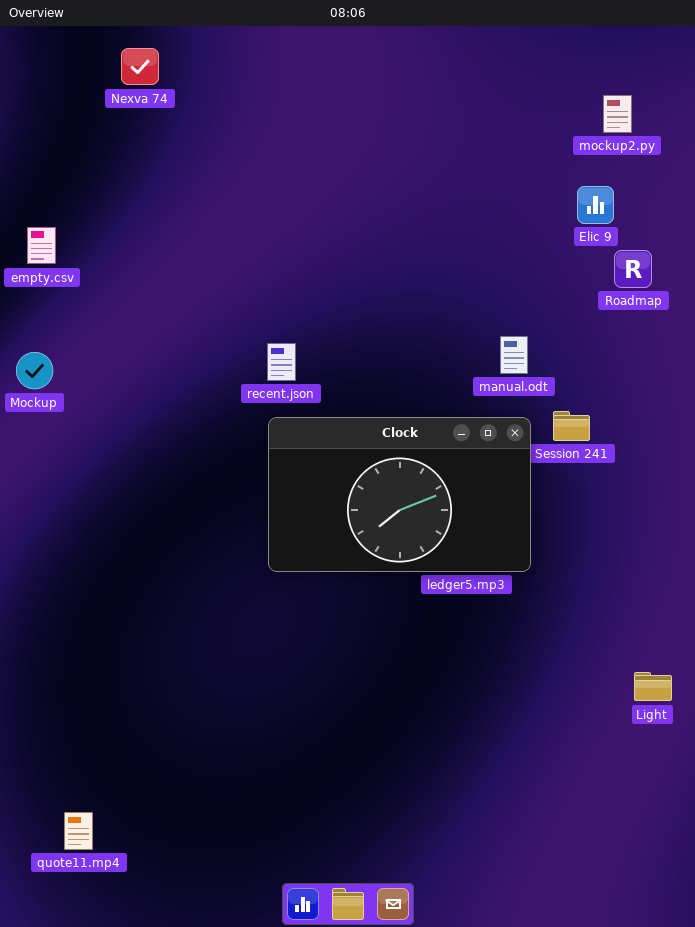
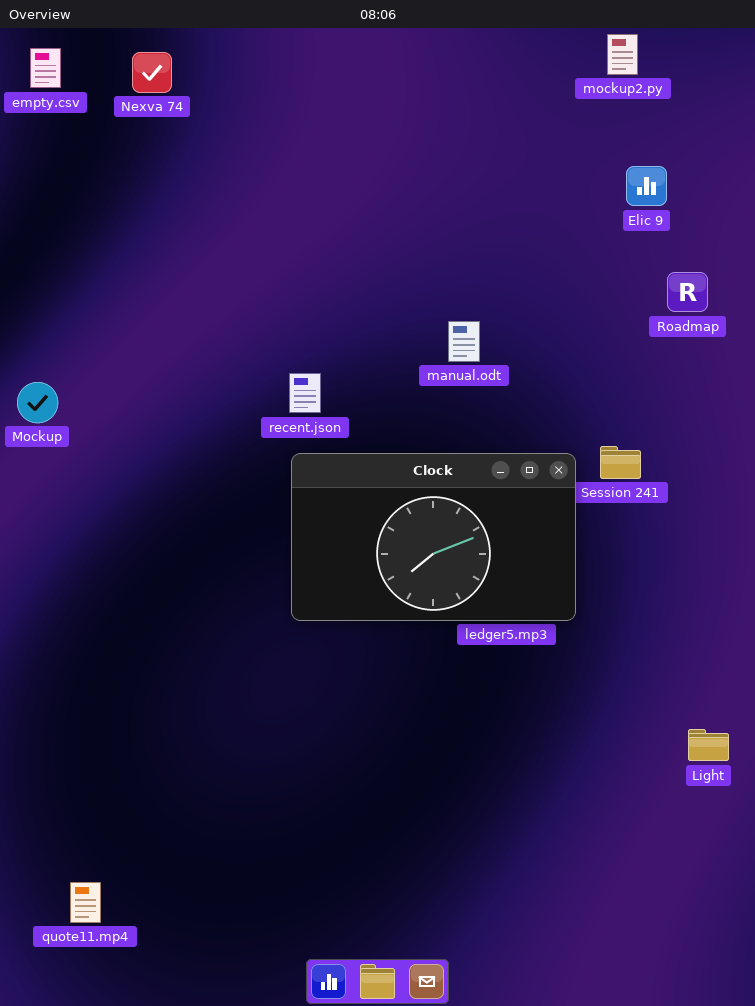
mockup2.py: [603,95,632,133] -> [607,34,638,75], moved
Elic 9: [577,186,614,224] -> [626,166,667,206], moved
empty.csv: [27,227,56,264] -> [30,48,61,88], moved
manual.odt: [500,336,528,374] -> [448,321,480,362], moved

